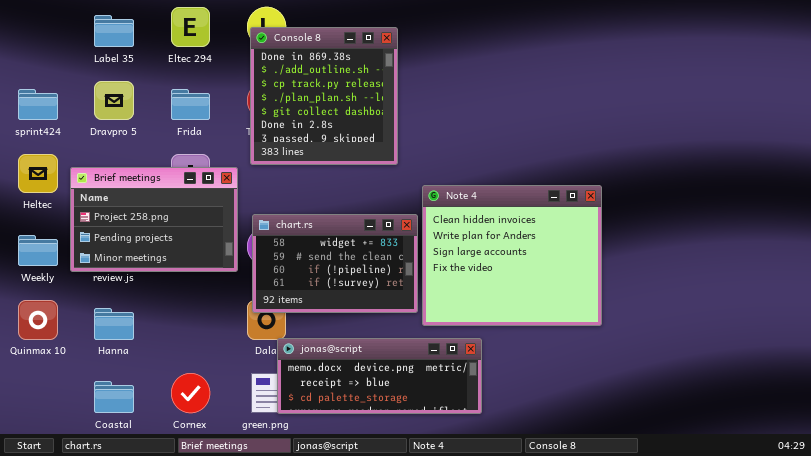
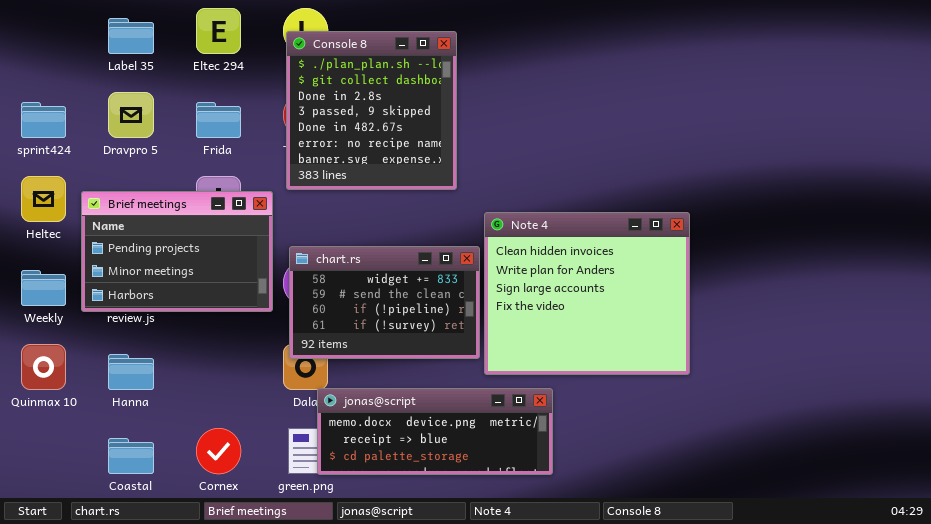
Console 8: [250,27,398,165] -> [286,31,457,190], scrolled down 3 rows
Brief meetings: [70,167,238,272] -> [81,191,273,312], scrolled down 1 row

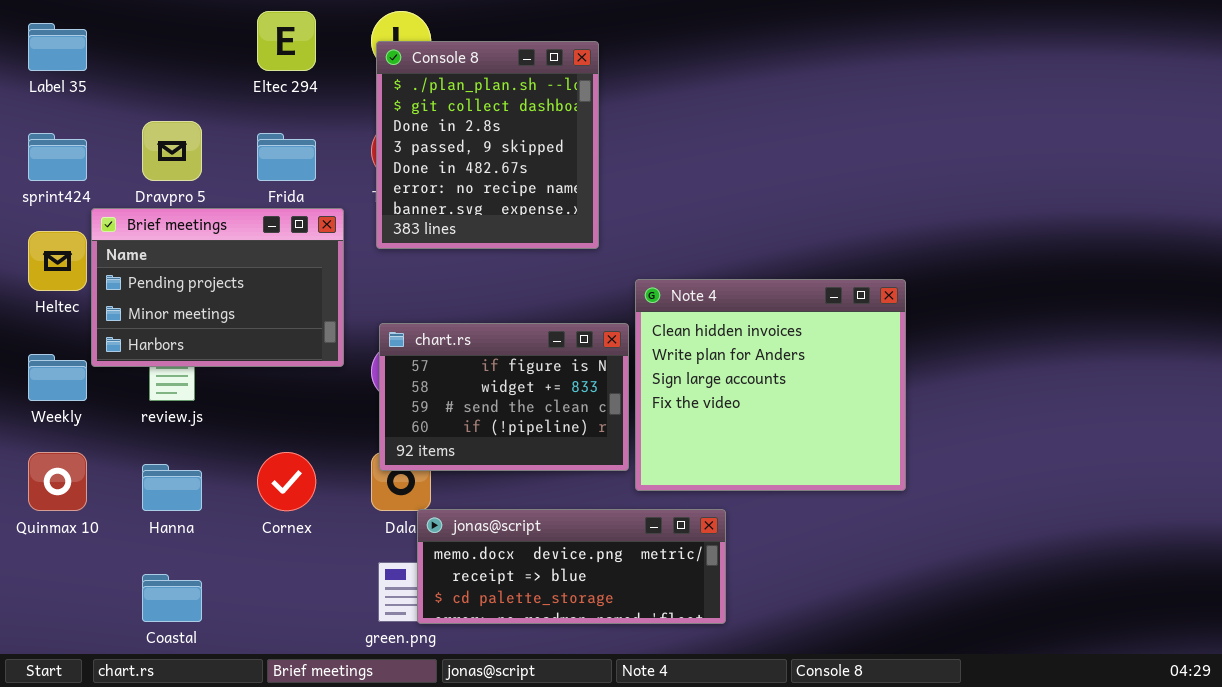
Label 35: [108,18,154,54] -> [28,23,87,71], moved
Brief meetings: [81,191,273,312] -> [91,208,344,367], moved
chart.rs: [289,246,480,359] -> [379,323,629,471], scrolled up 1 row
Cornex: [196,428,241,474] -> [257,452,316,511], moved

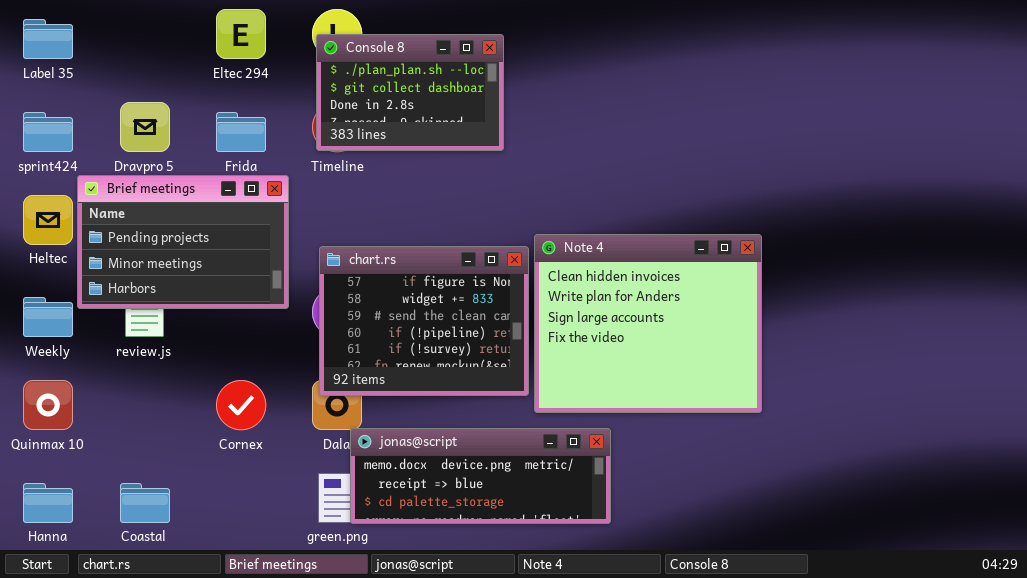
Console 8: [376,41,599,249] -> [316,34,504,151], resized
chart.rs: [379,323,629,471] -> [319,246,529,396], resized
Hanna: [142,464,202,511] -> [23,483,73,523], moved

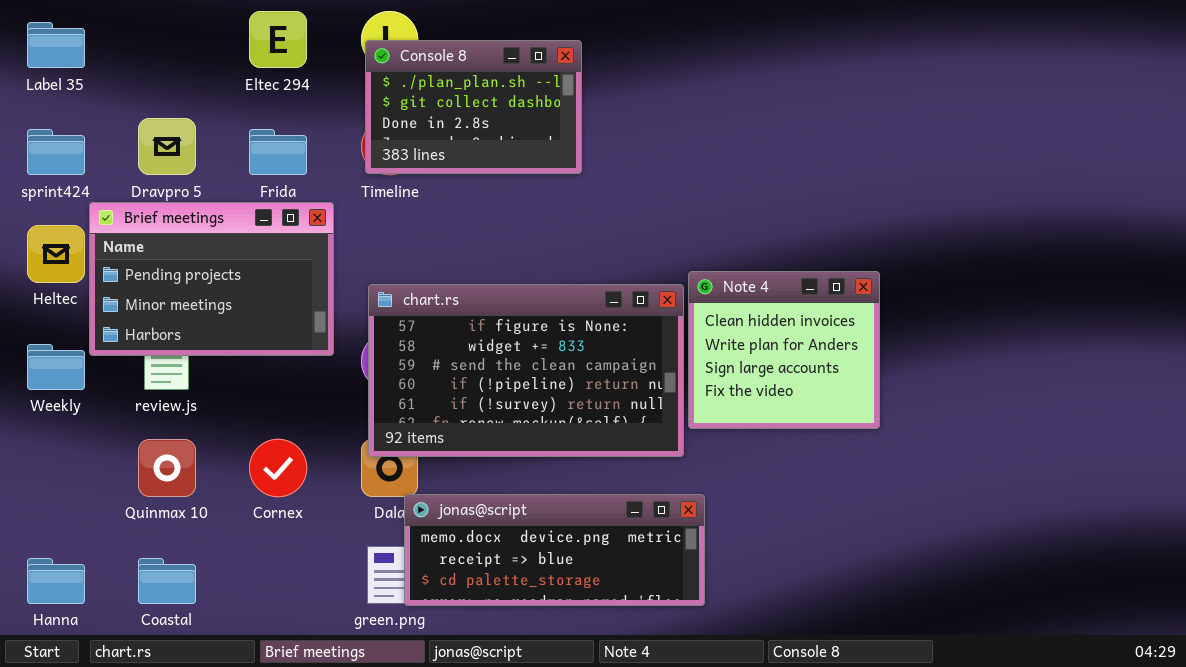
Note 4: [534,234,762,413] -> [688,271,880,429], resized
chart.rs: [319,246,529,396] -> [368,284,684,457], resized
Quinmax 10: [23,380,73,430] -> [138,439,196,497], moved

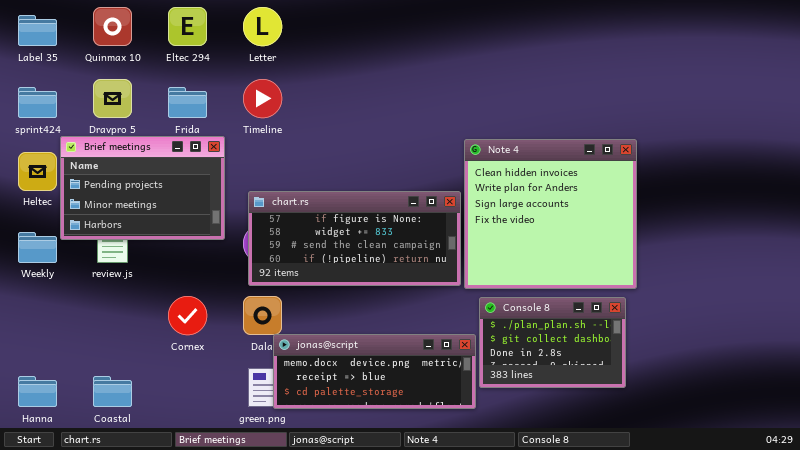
Console 8: [365,40,582,174] -> [479,297,626,388], moved
Note 4: [688,271,880,429] -> [464,139,637,289], resized
chart.rs: [368,284,684,457] -> [248,191,461,286], resized
Quinmax 10: [138,439,196,497] -> [93,7,132,46], moved

